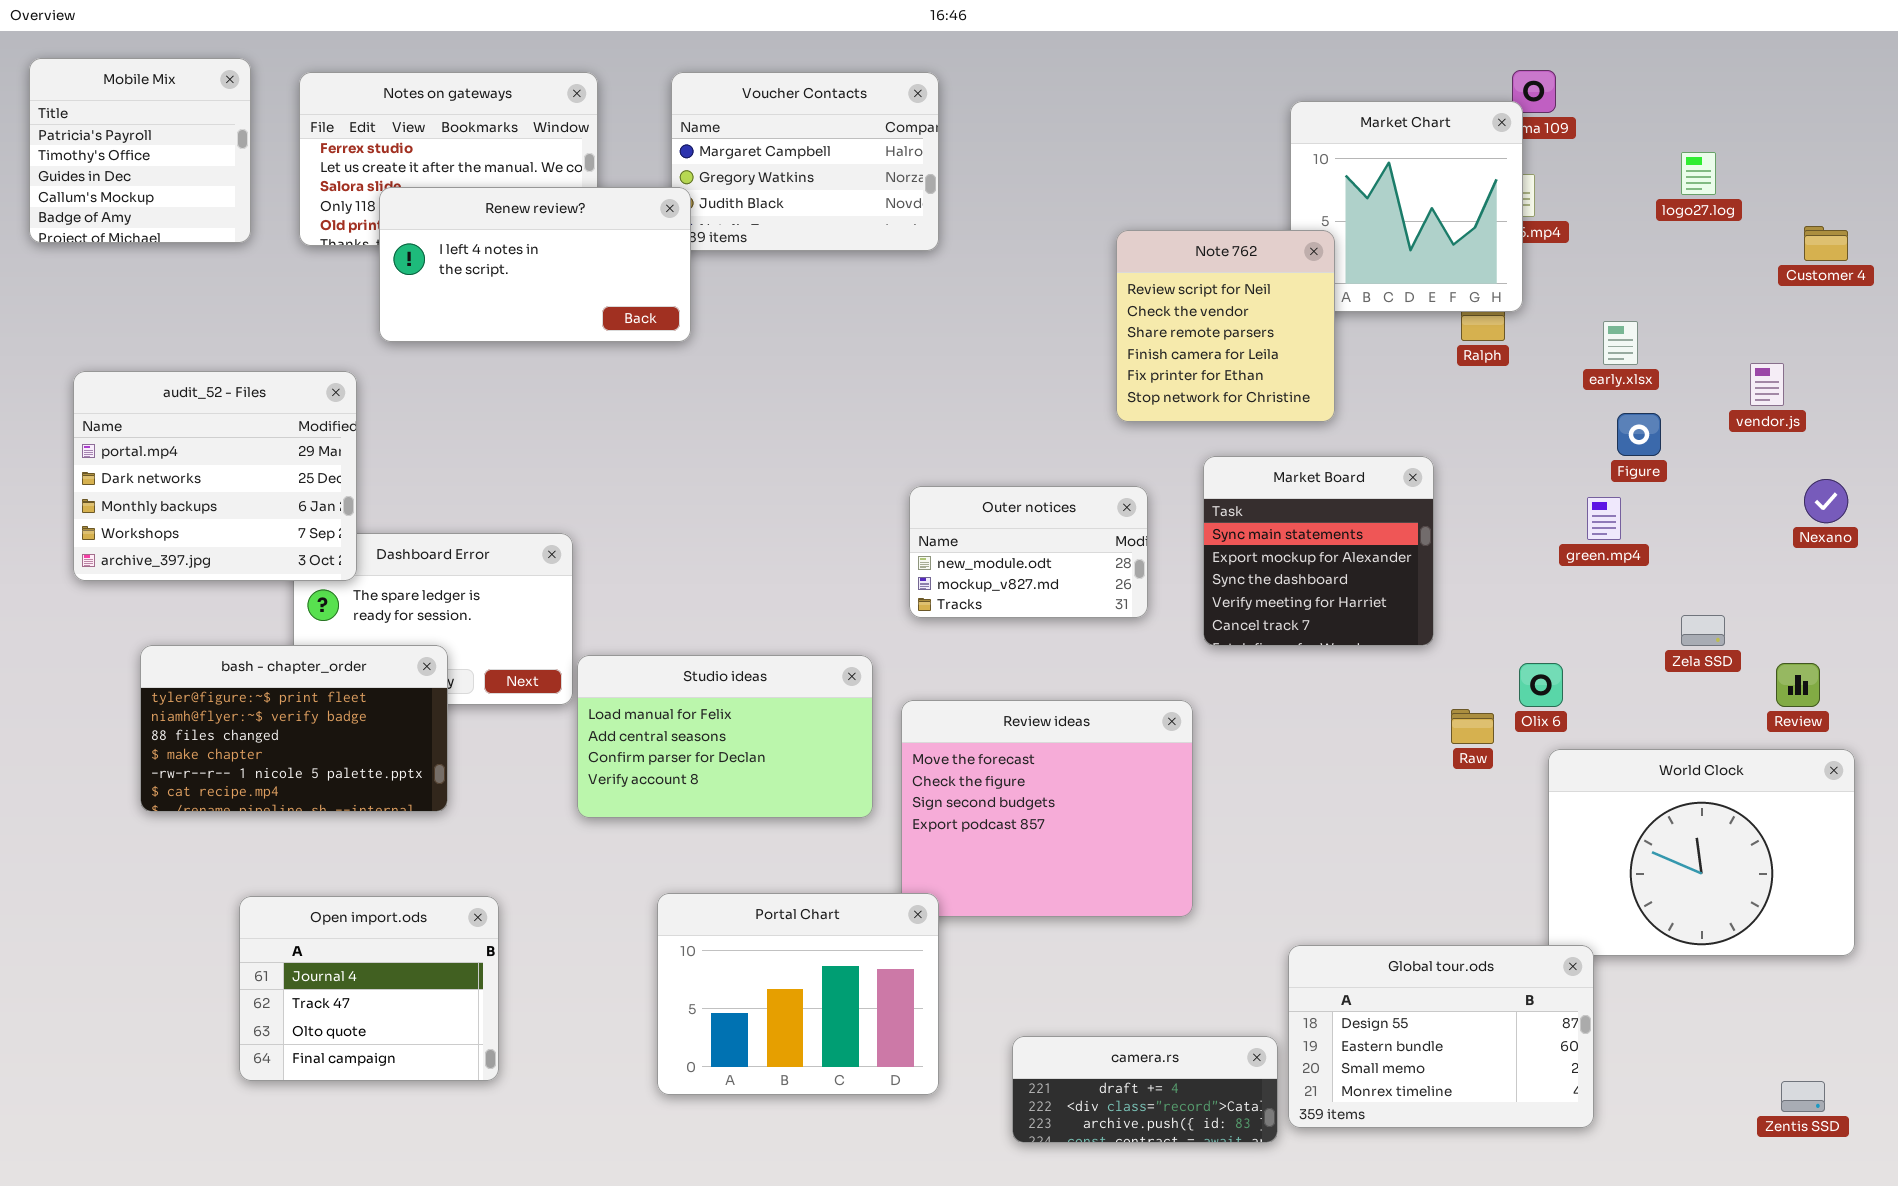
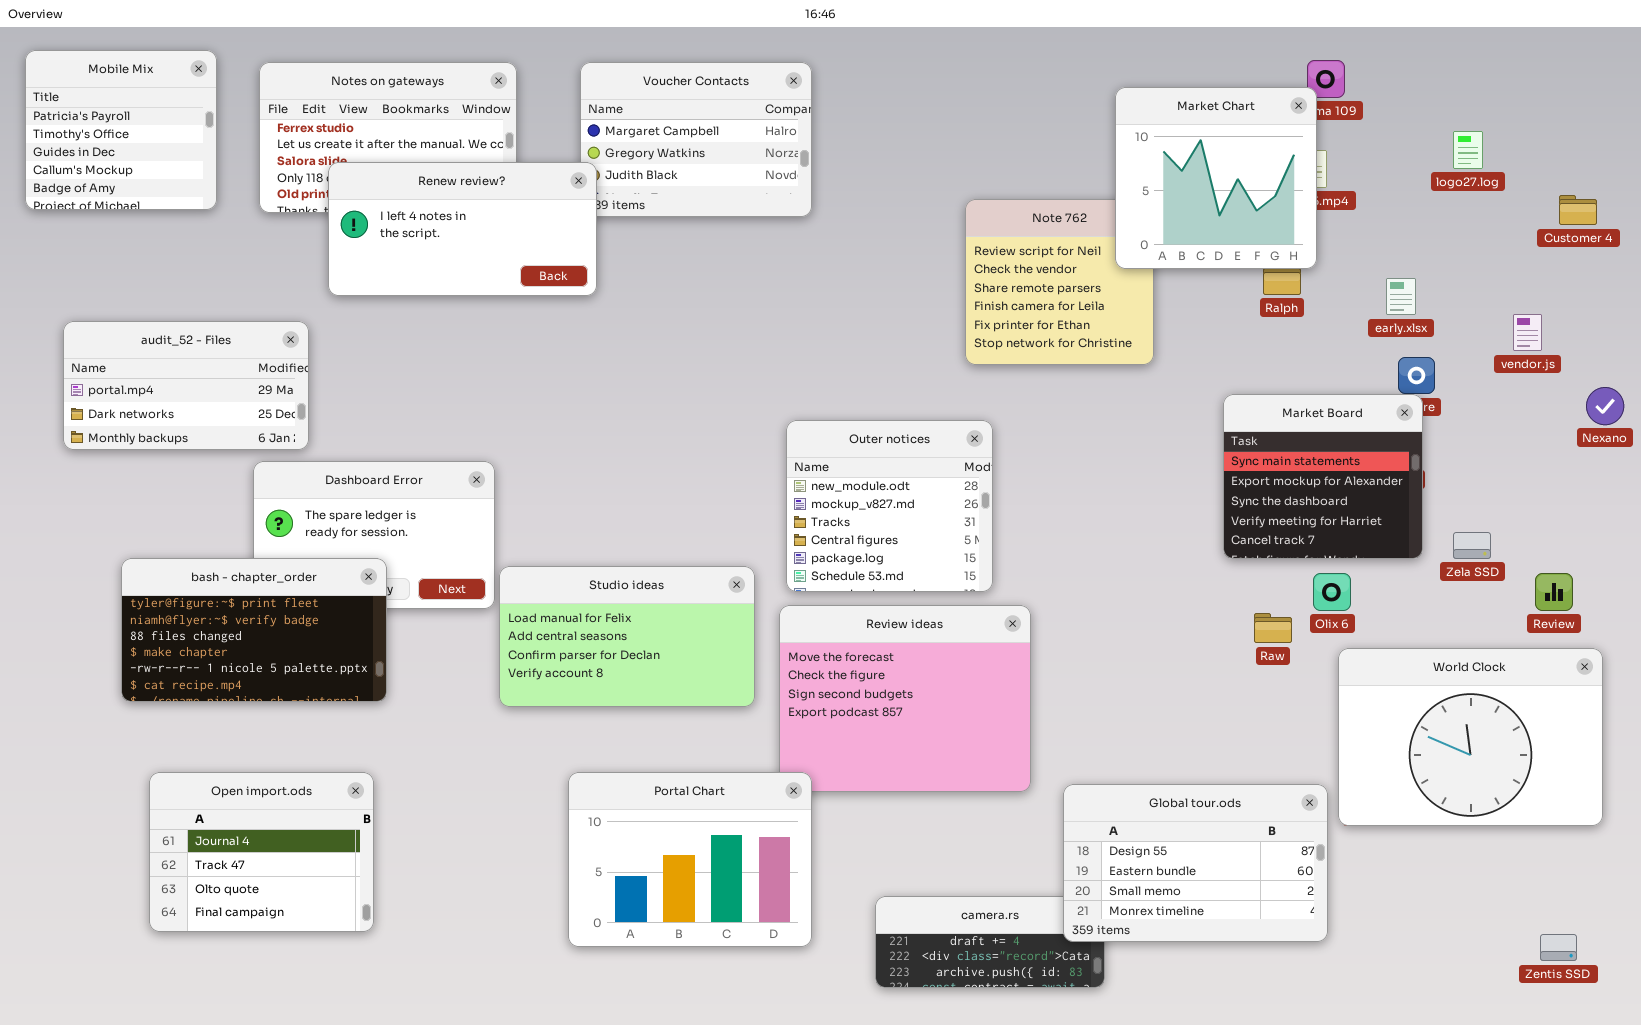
Market Chart: [1290,101,1523,312] -> [1115,87,1317,269], raised
audit_52 - Files: [73,371,357,581] -> [63,321,309,450], resized
Market Board: [1203,456,1434,646] -> [1223,394,1423,559], moved
Nexano: [1804,479,1848,523] -> [1586,387,1624,425], moved
Outer notices: [909,486,1148,618] -> [786,420,993,592], resized
Open import.ods: [239,896,499,1081] -> [149,772,374,932], moved
Global tour.ods: [1288,945,1594,1128] -> [1063,784,1328,942], moved

